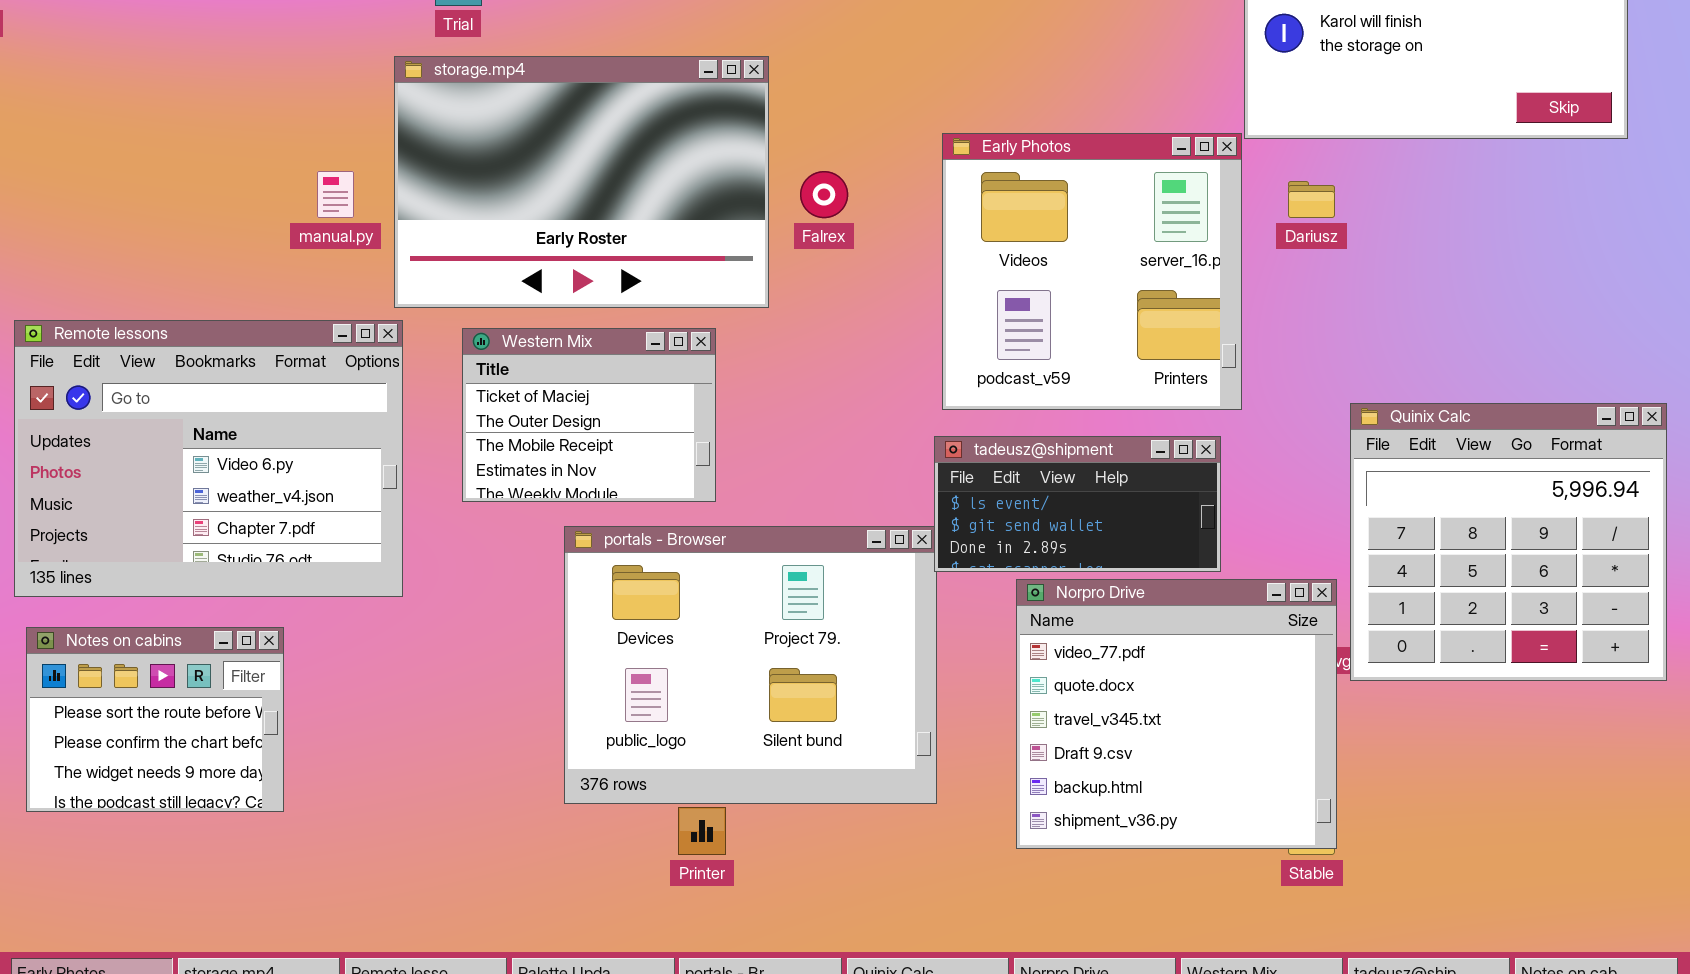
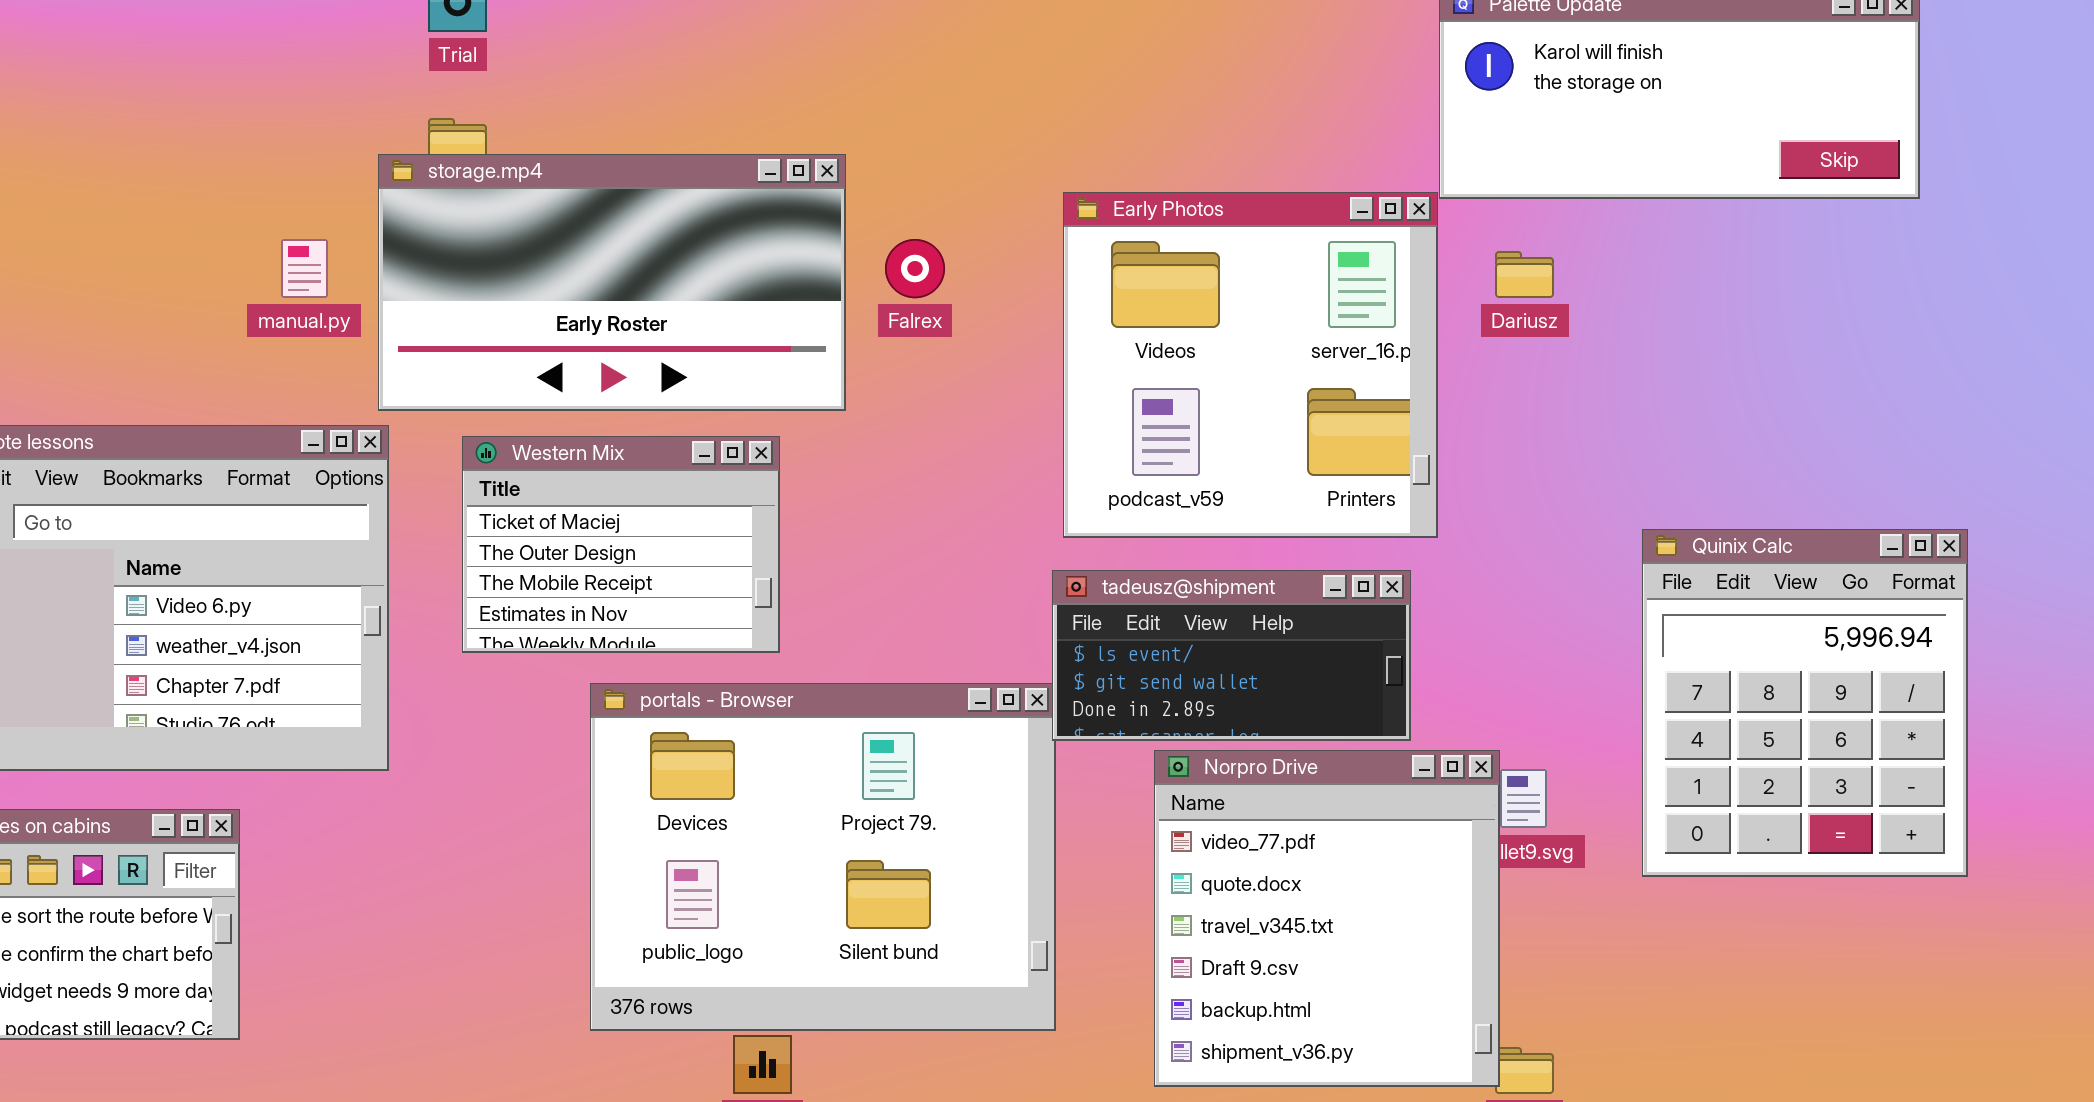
storage.mp4: [394,56,769,308] -> [378,154,846,411], resized
Quinix Calc: [1350,403,1667,681] -> [1642,529,1968,877], resized
Norpro Drive: [1016,579,1337,849] -> [1154,750,1500,1087], resized

